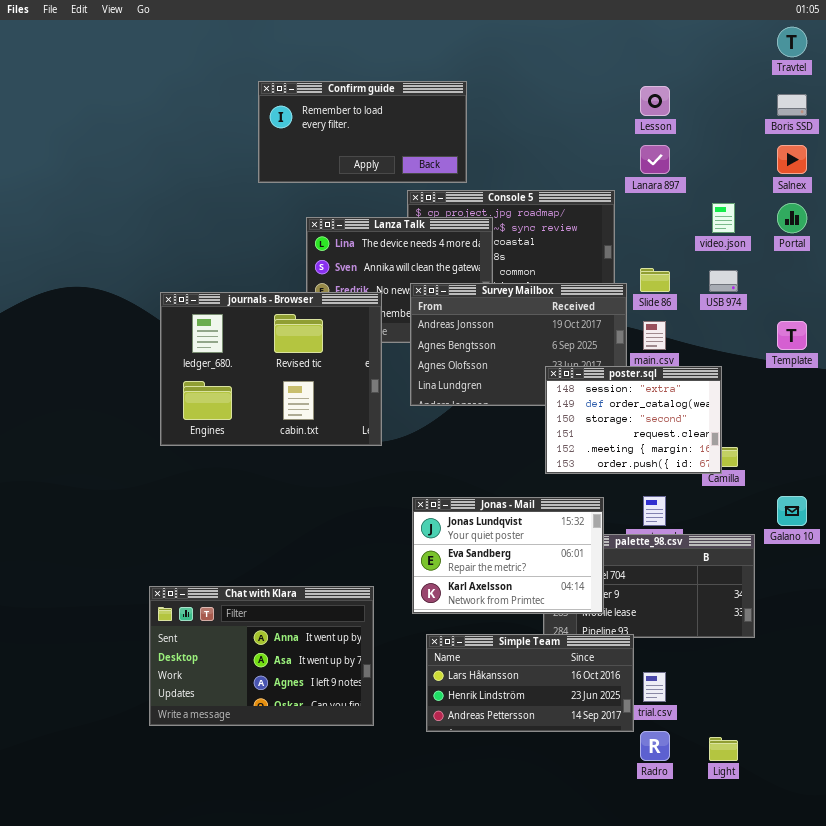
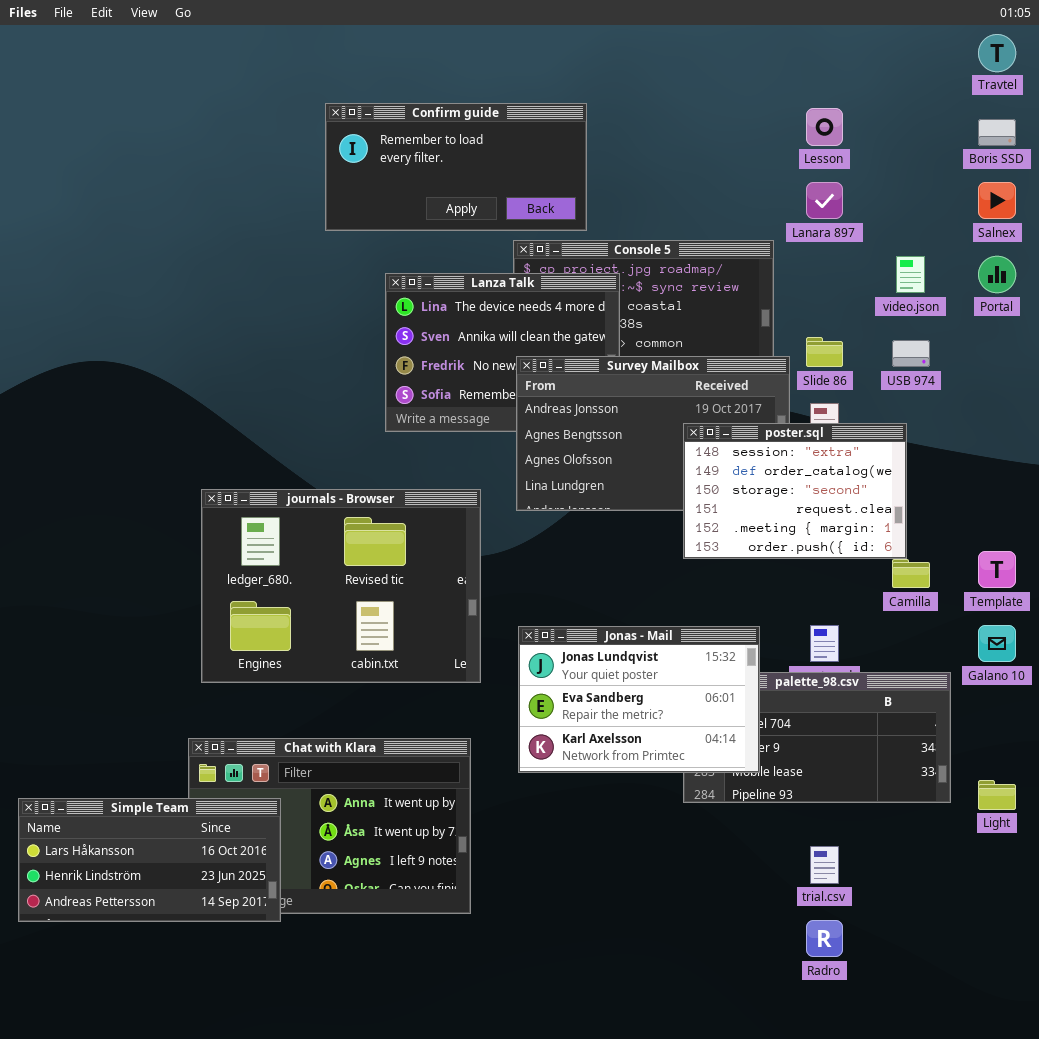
journals - Browser: [160,292,382,446] -> [201,489,481,683], moved
Template: [777,321,807,350] -> [978,551,1016,588], moved
poster.sql: [545,366,722,474] -> [683,423,907,559], moved
Simple Team: [426,634,634,732] -> [18,798,281,922], moved
Light: [709,737,738,761] -> [978,780,1016,810], moved

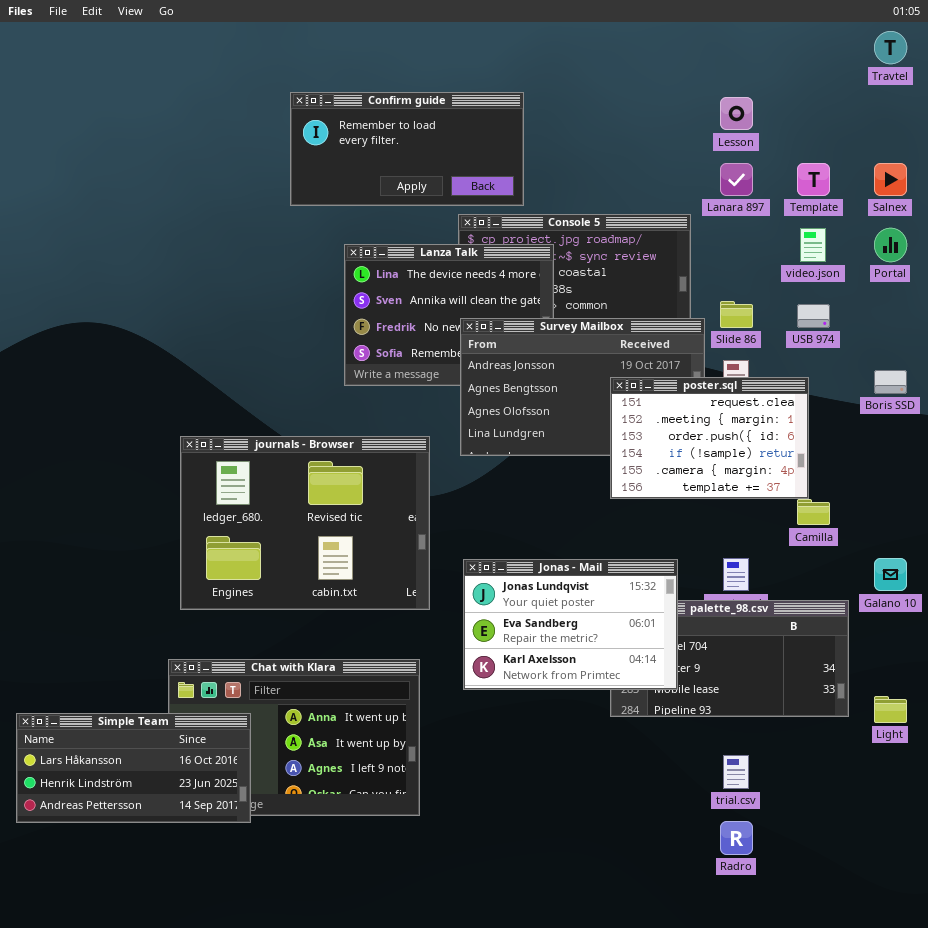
Boris SSD: [978,119,1016,146] -> [874,370,907,394], moved
poster.sql: [683,423,907,559] -> [610,377,809,499], scrolled down 3 rows
Template: [978,551,1016,588] -> [797,163,830,196], moved

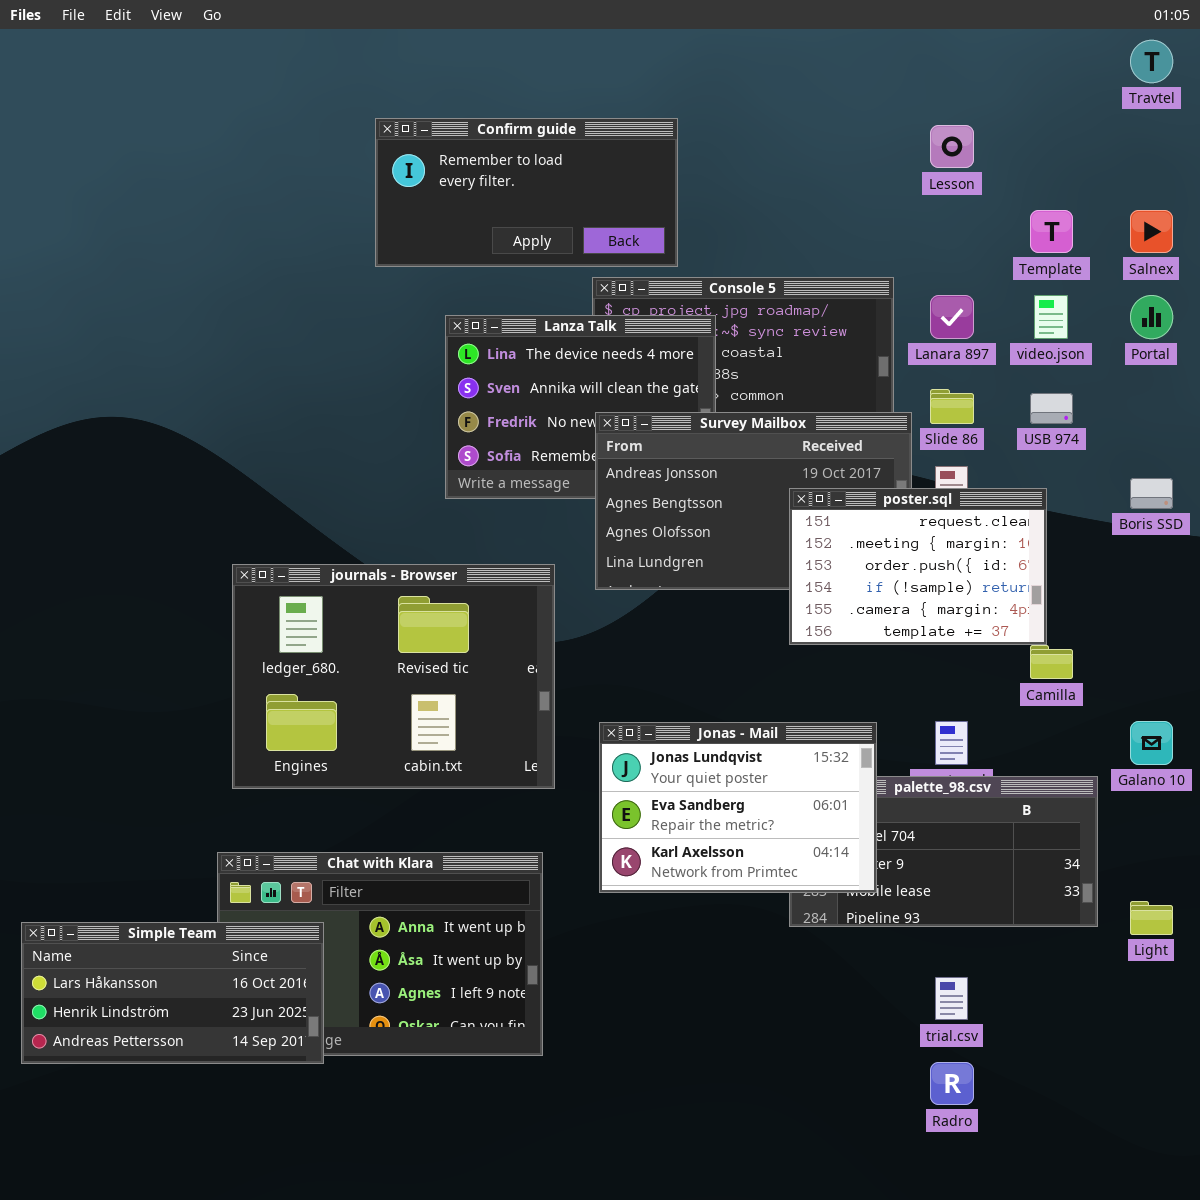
Lanara 897: [720,163,753,196] -> [930,295,974,339], moved

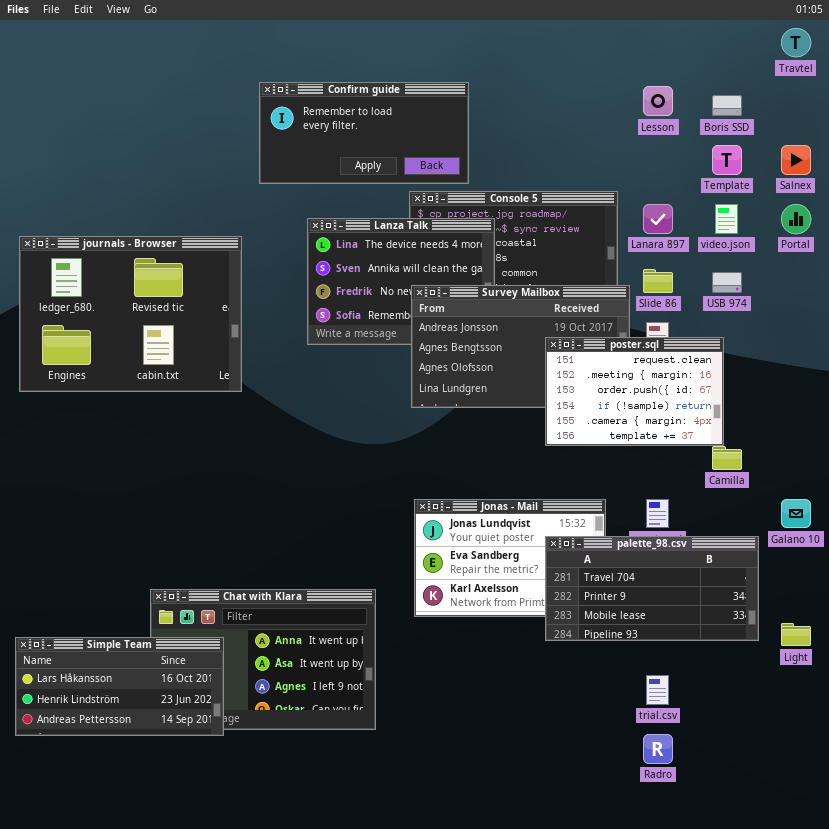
Boris SSD: [1130,478,1173,509] -> [712,95,742,116], moved
journals - Browser: [232,564,555,789] -> [19,236,242,392], moved
palette_98.csv: [789,776,1098,927] -> [545,536,759,641], raised

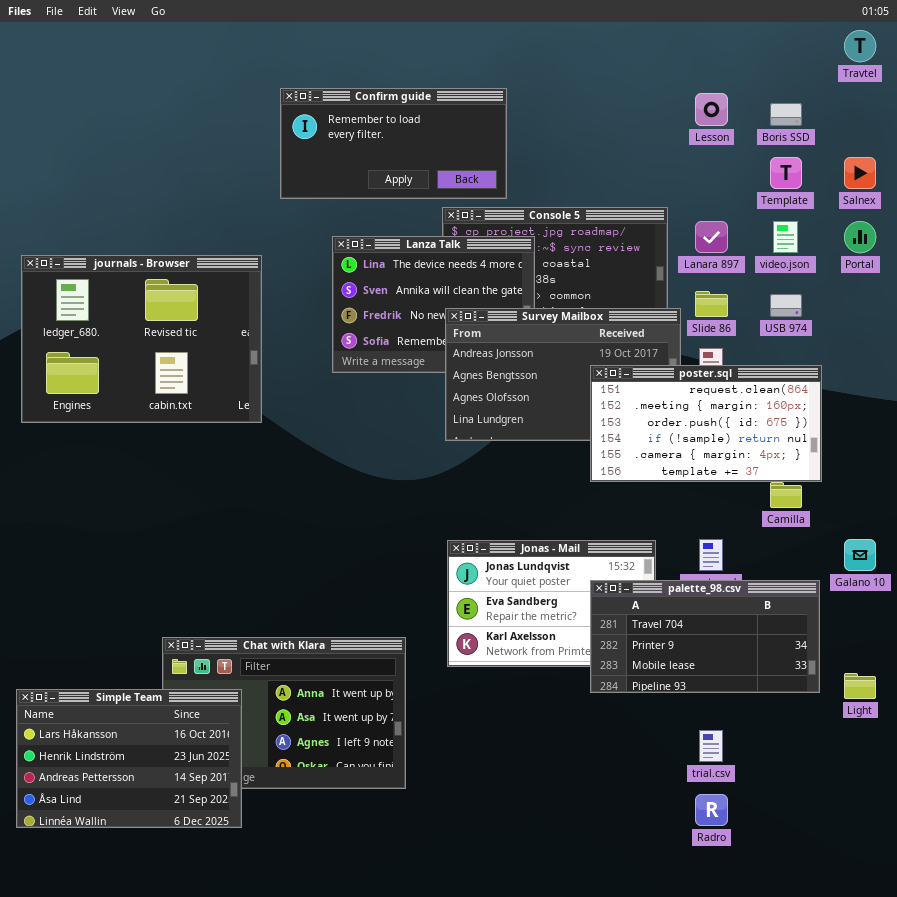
poster.sql: [545,337,724,446] -> [590,365,822,482], resized
Simple Team: [15,637,224,736] -> [16,689,242,828], resized

